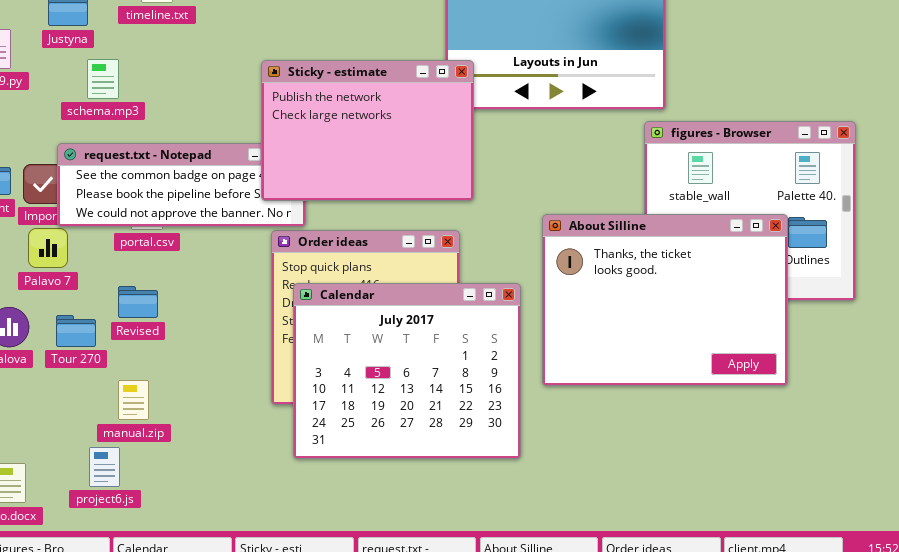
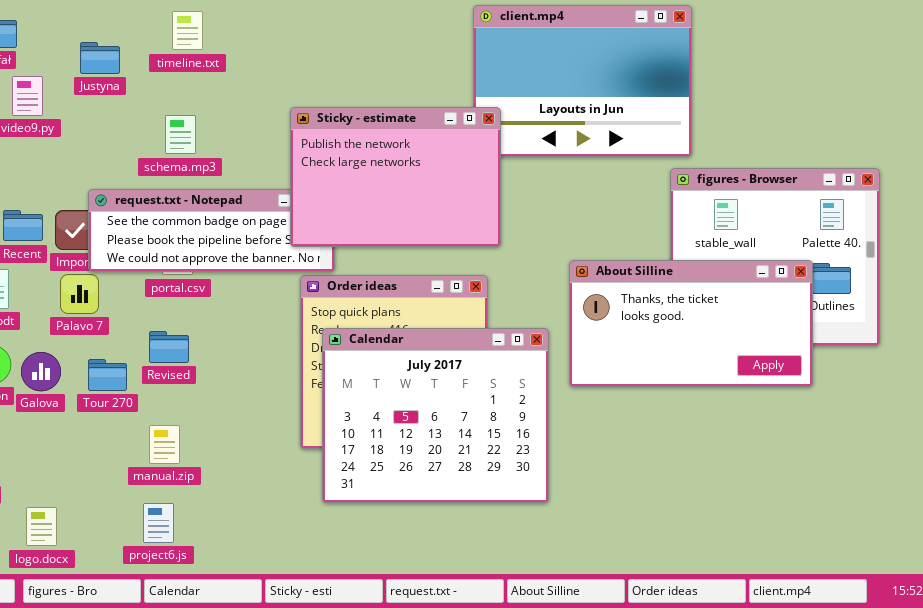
schema.mp3: [87,59,119,99] -> [165,115,196,154], moved
About Silline: [542,214,788,386] -> [569,260,813,387], resized
project6.js: [89,447,120,487] -> [143,503,174,543], moved

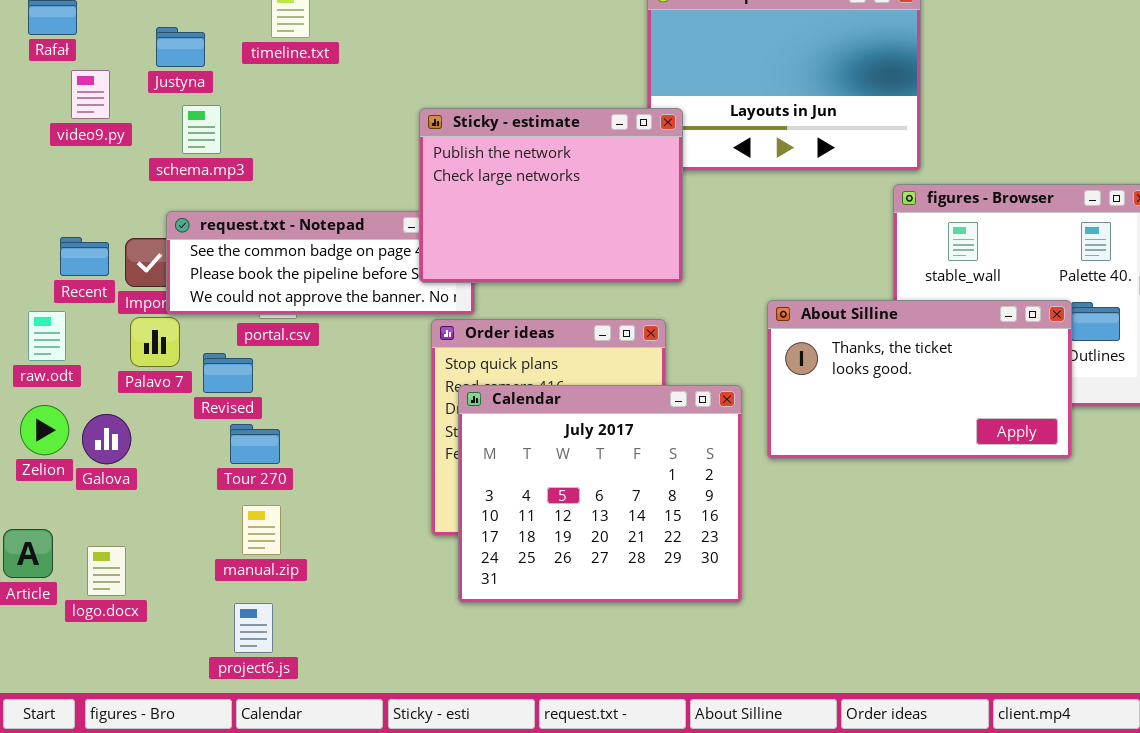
schema.mp3: [165,115,196,154] -> [182,105,221,154], moved
Revised: [149,331,189,363] -> [203,353,253,393], moved
Tour 270: [88,359,127,391] -> [230,424,280,464], moved
logo.docx: [26,507,57,546] -> [87,546,126,596], moved

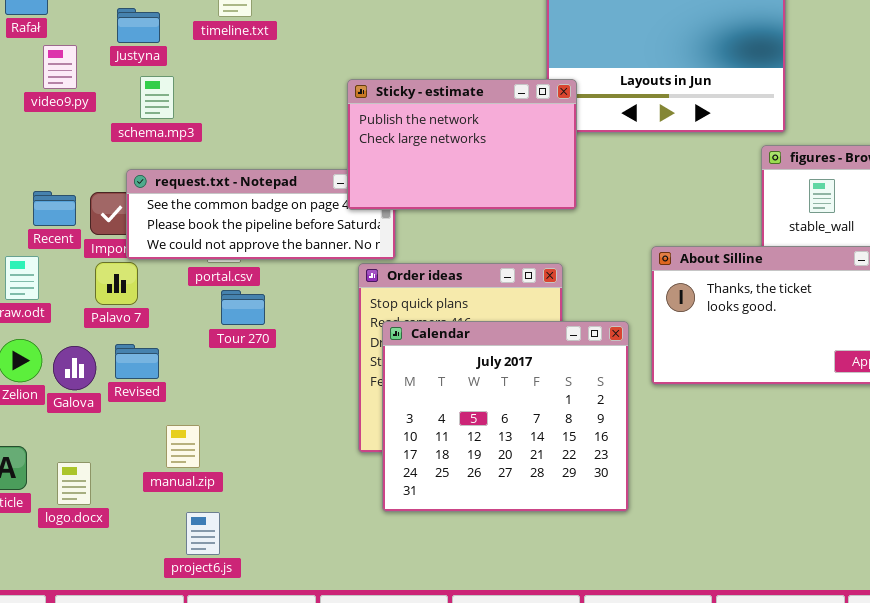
Sticky - estimate: [419,108,683,283] -> [347,79,577,210], resized
Revised: [203,353,253,393] -> [115,344,159,379], moved
Tour 270: [230,424,280,464] -> [221,290,265,325], moved
manual.zip: [242,505,281,555] -> [166,425,200,468], moved

